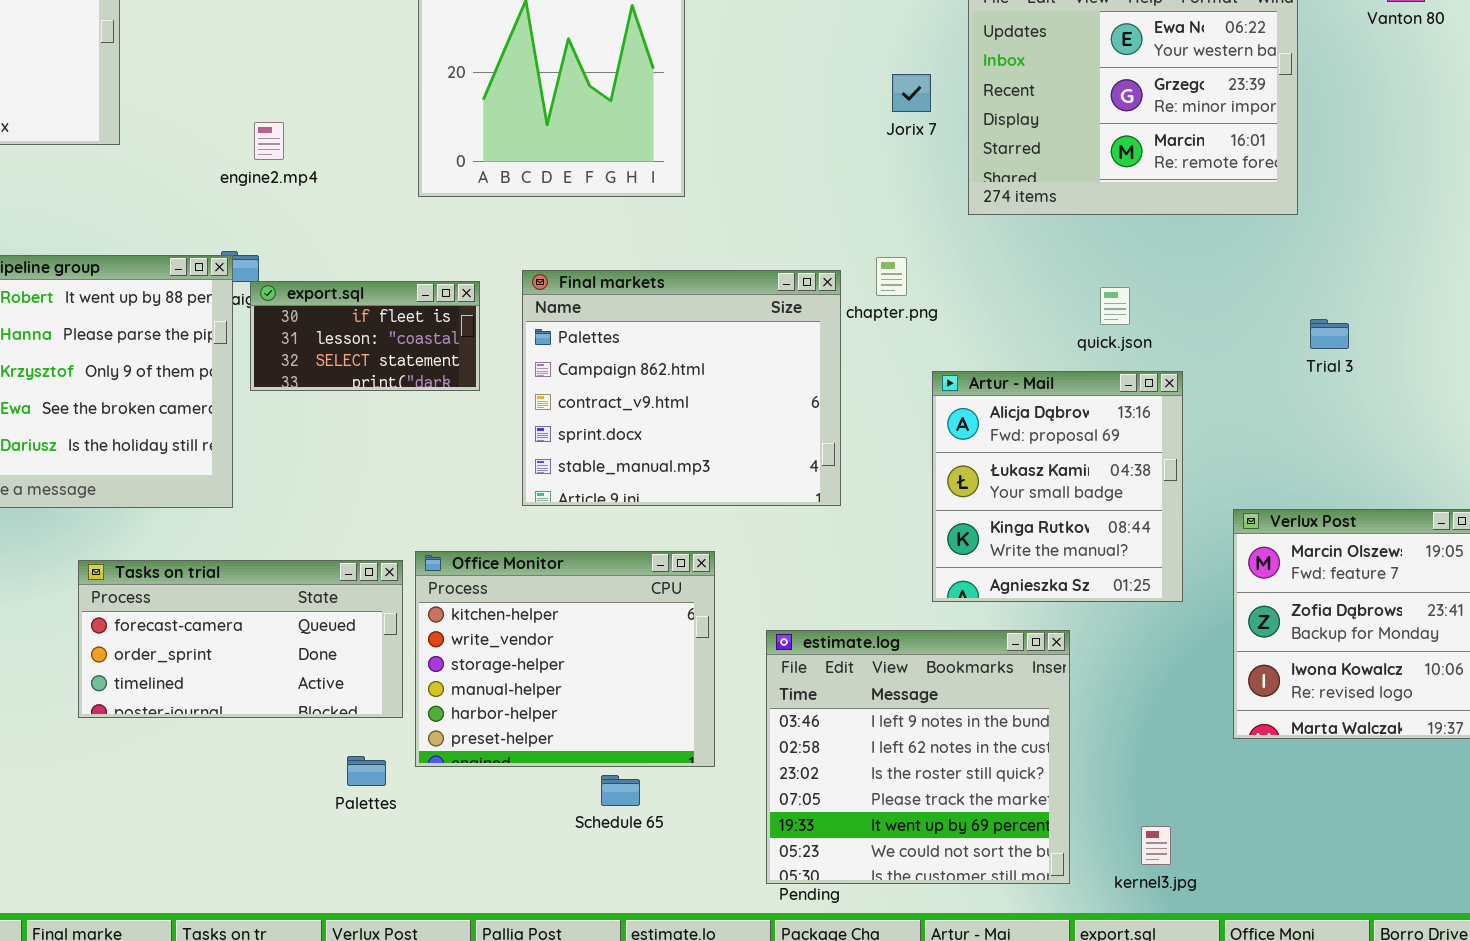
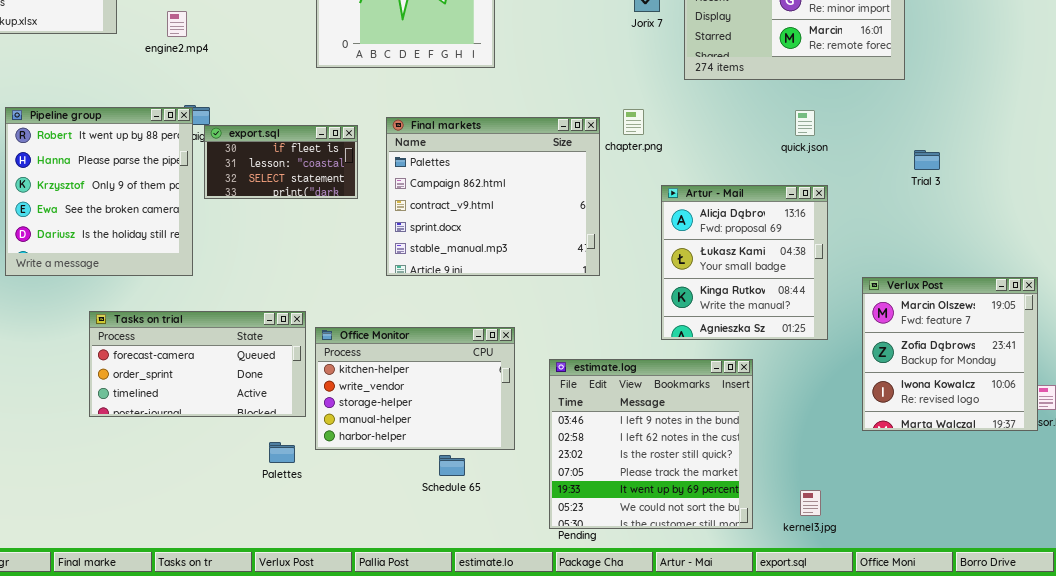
engine2.mp4: [254,122,284,160] -> [167,11,187,37], moved
quick.json: [1100,287,1130,325] -> [795,110,815,136], moved
Office Monitor: [415,551,715,767] -> [315,327,515,450], resized

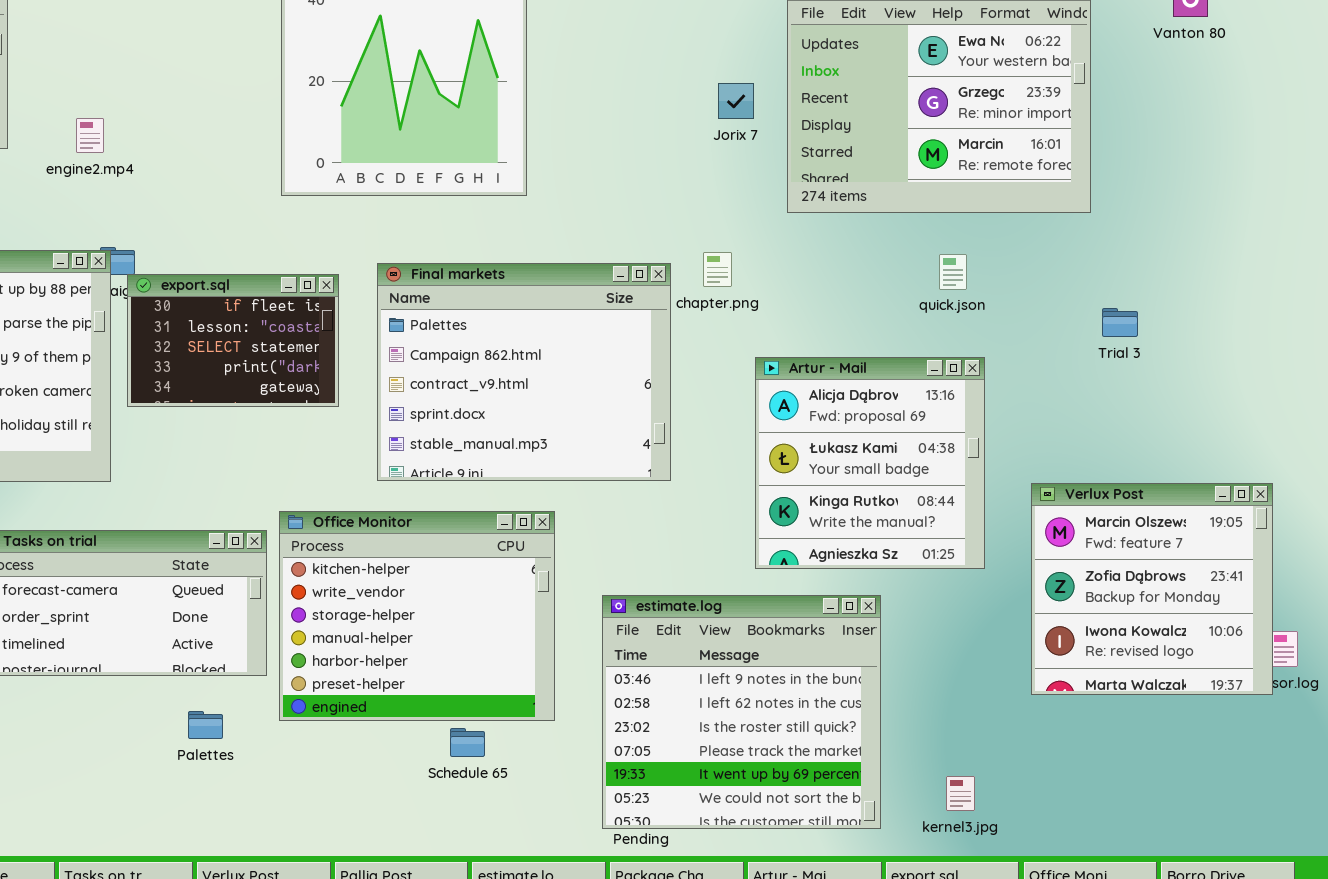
export.sql: [204,125,358,199] -> [127,274,339,407], resized
Office Monitor: [315,327,515,450] -> [279,511,555,721], resized
Palettes: [269,442,295,463] -> [188,711,223,739], moved

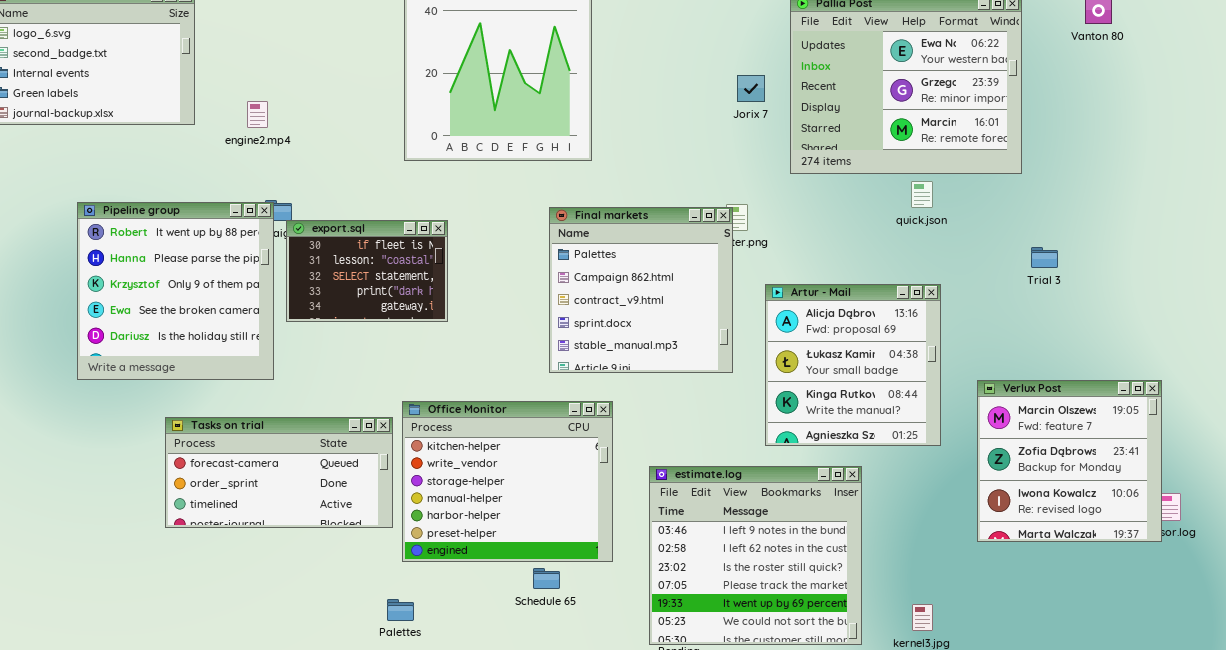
quick.json: [939,254,967,290] -> [911,181,933,208], moved
Final markets: [377,263,671,481] -> [549,207,733,373], moved, resized
Palettes: [188,711,223,739] -> [387,599,414,621], moved

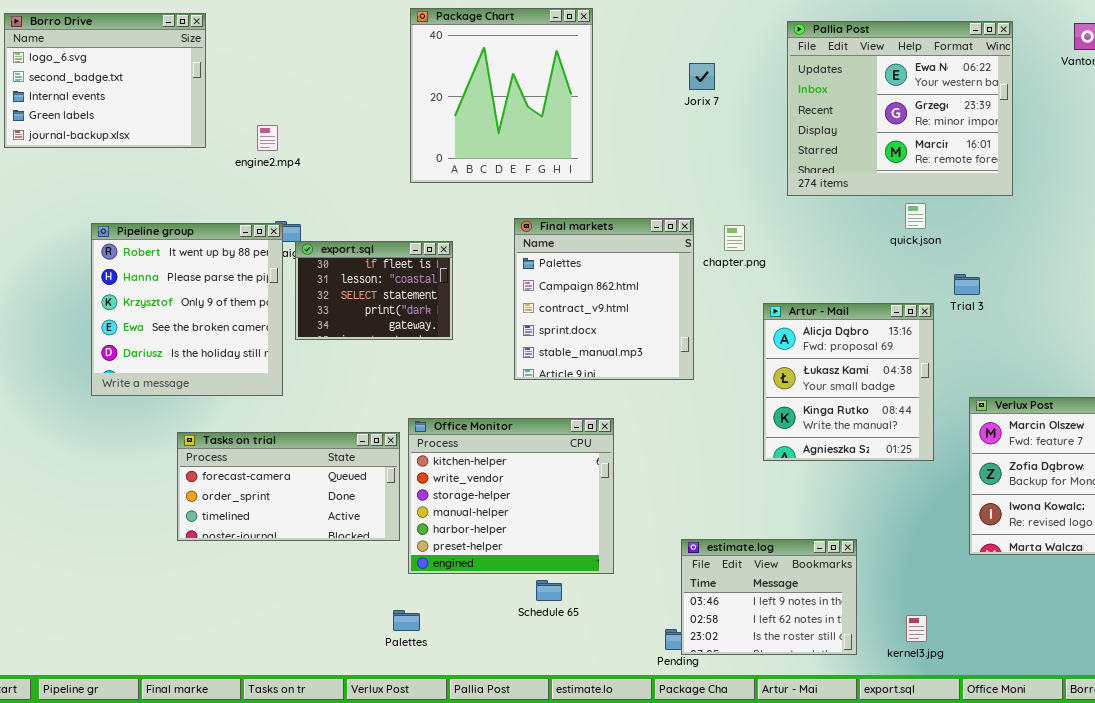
Jorix 7: [737,75,765,102] -> [689,63,715,90], moved
Final markets: [549,207,733,373] -> [514,218,694,380], moved
Trial 3: [1031,247,1058,268] -> [954,274,980,295], moved
estimate.log: [649,466,862,645] -> [681,539,857,655], resized

